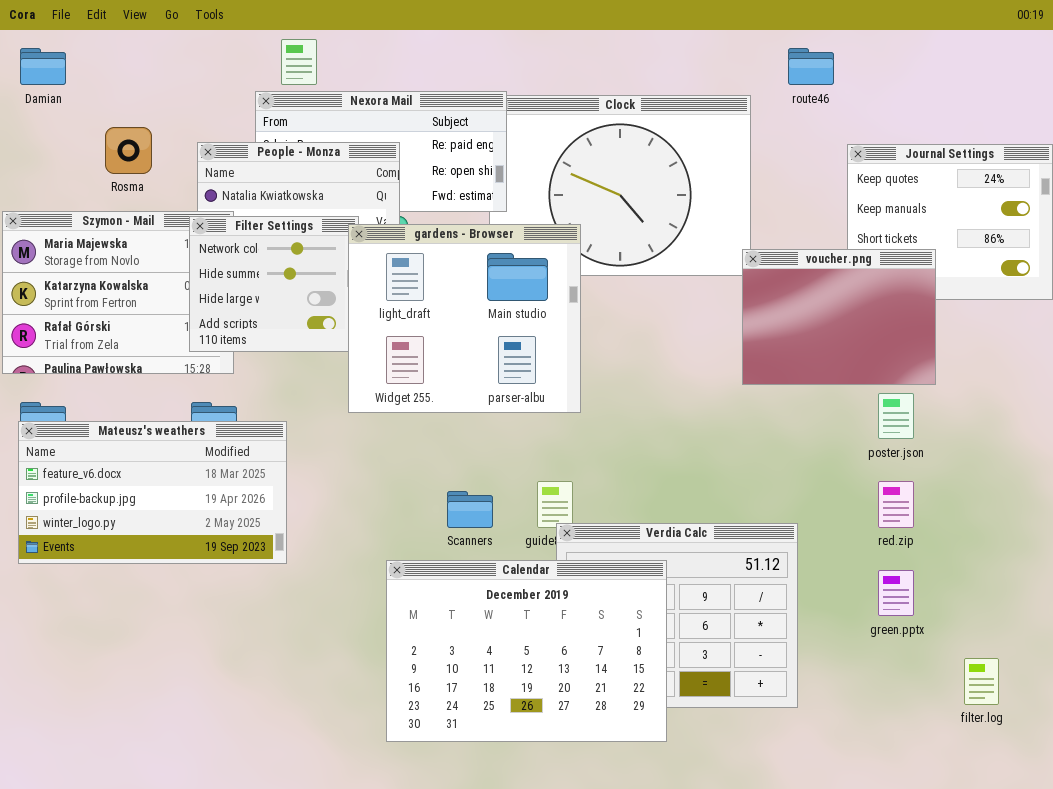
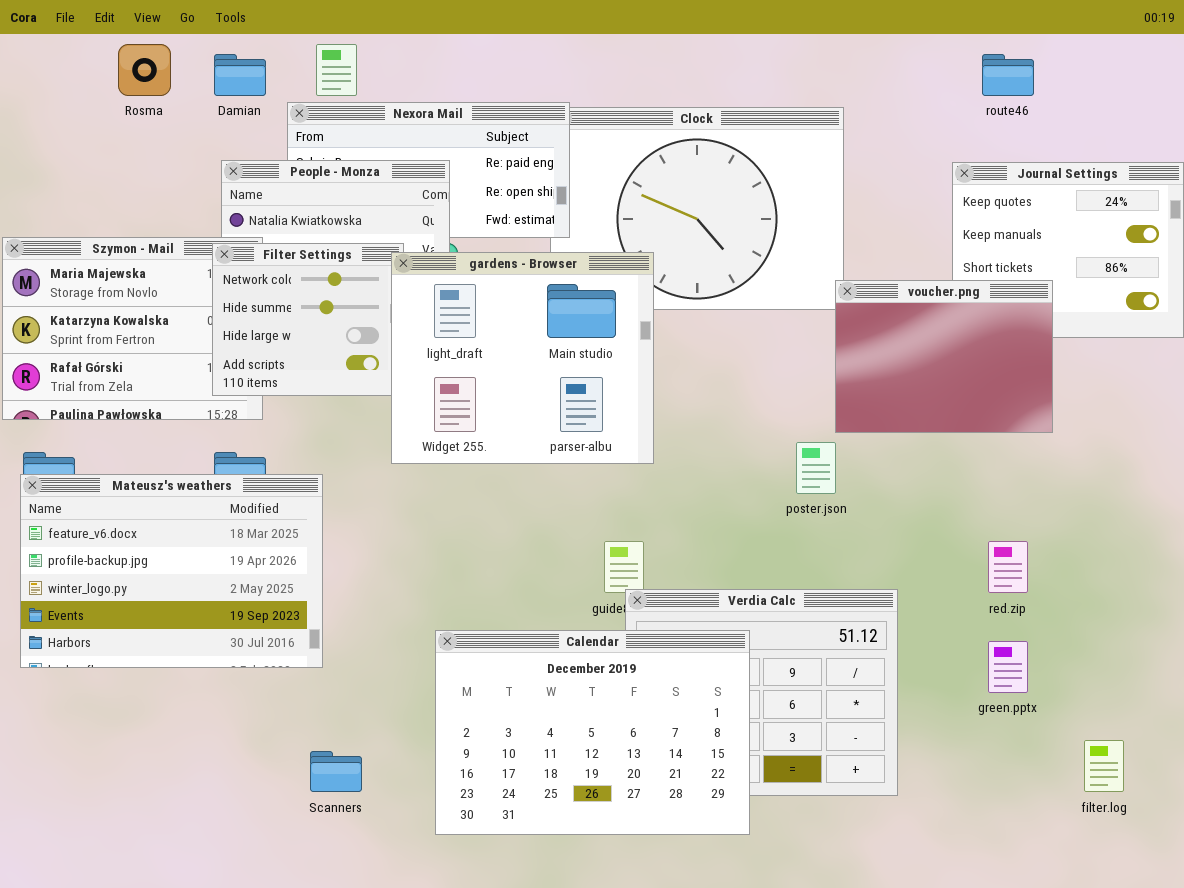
Damian: [20,48,66,85] -> [214,54,266,96], moved
route46: [788,48,834,85] -> [982,54,1034,96], moved
Rosma: [105,127,152,174] -> [118,44,171,96], moved
poster.json: [878,393,914,439] -> [796,442,836,494], moved
Mateusz's weathers: [18,421,287,564] -> [20,474,323,668], resized
Scanners: [447,491,493,528] -> [310,751,362,792], moved

